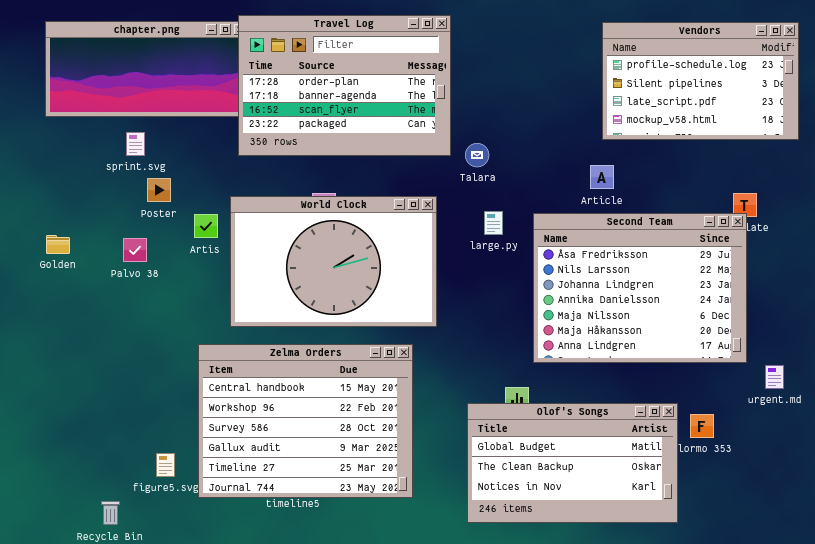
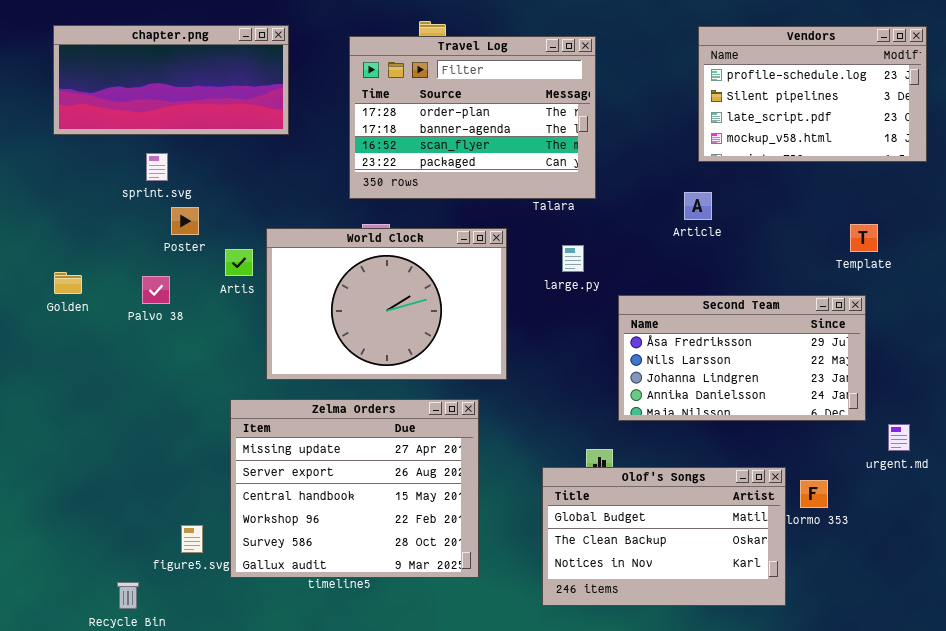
Travel Log: [238,15,451,156] -> [349,36,596,199], moved
Second Team: [533,213,747,363] -> [618,295,866,421], resized
Zelma Orders: [198,344,413,498] -> [230,399,479,578], scrolled up 2 rows

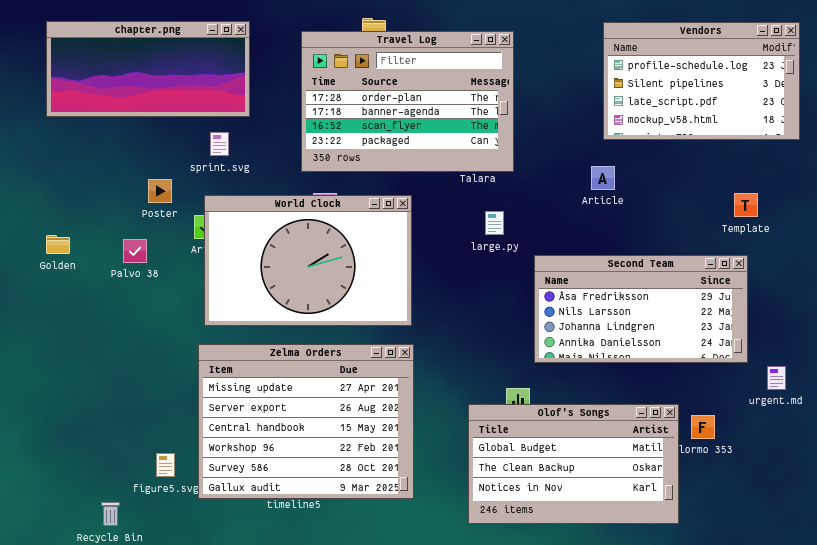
sprint.svg: [146,153,168,181] -> [210,132,229,156], moved
World Clock: [266,228,507,380] -> [204,195,412,326], moved

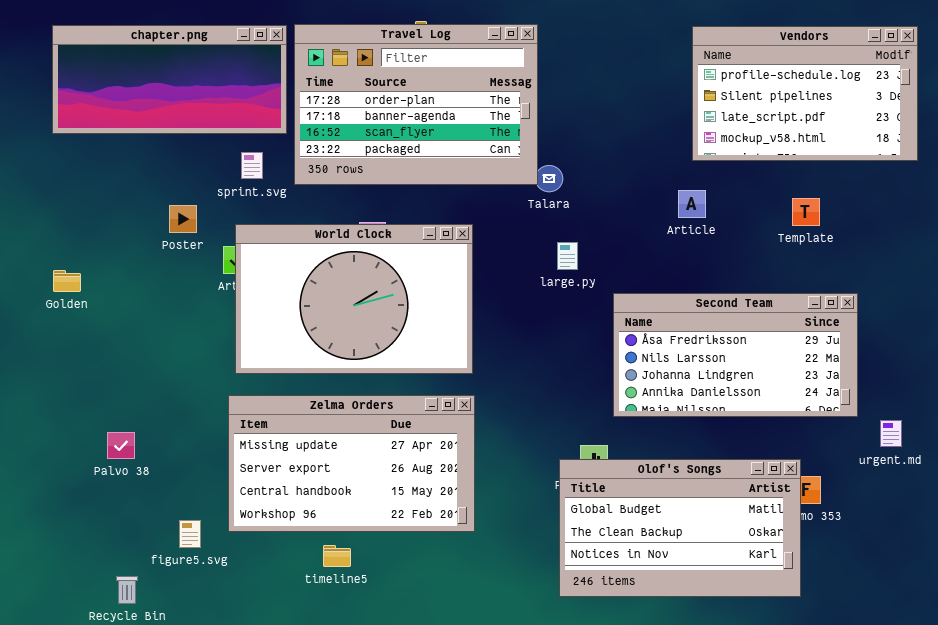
Travel Log: [301,31,514,172] -> [294,24,538,185], moved
Template: [734,193,758,217] -> [792,198,820,226], moved
Palvo 38: [123,239,147,263] -> [107,432,135,459], moved
Zelma Orders: [198,344,414,499] -> [228,395,475,532], resized
Olof's Songs: [468,404,679,524] -> [559,459,801,597], moved

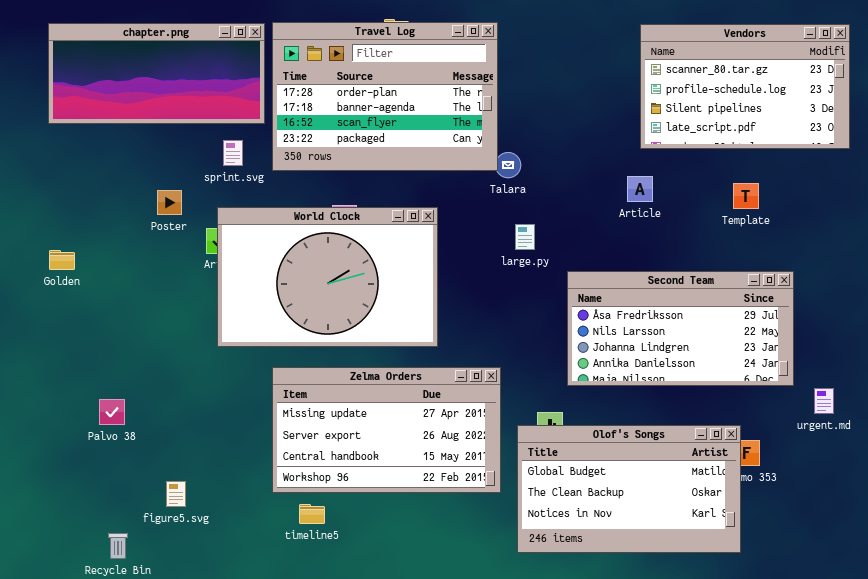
Vendors: [692,26,918,161] -> [640,24,850,149], scrolled up 1 row
Zelma Orders: [228,395,475,532] -> [272,367,501,493], moved

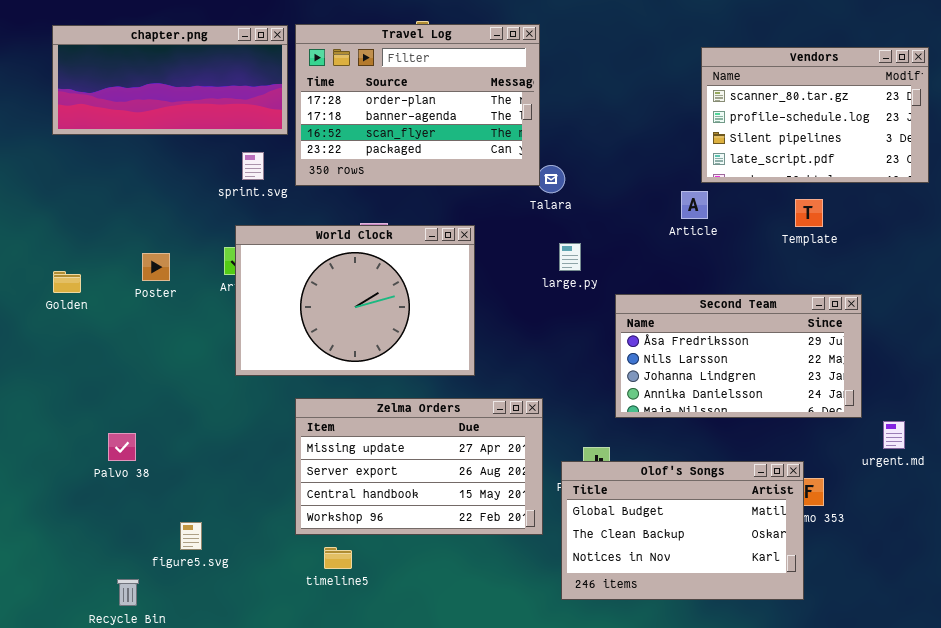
Vendors: [640,24,850,149] -> [701,47,929,183], moved
Poster: [157,190,182,215] -> [142,253,170,281], moved

